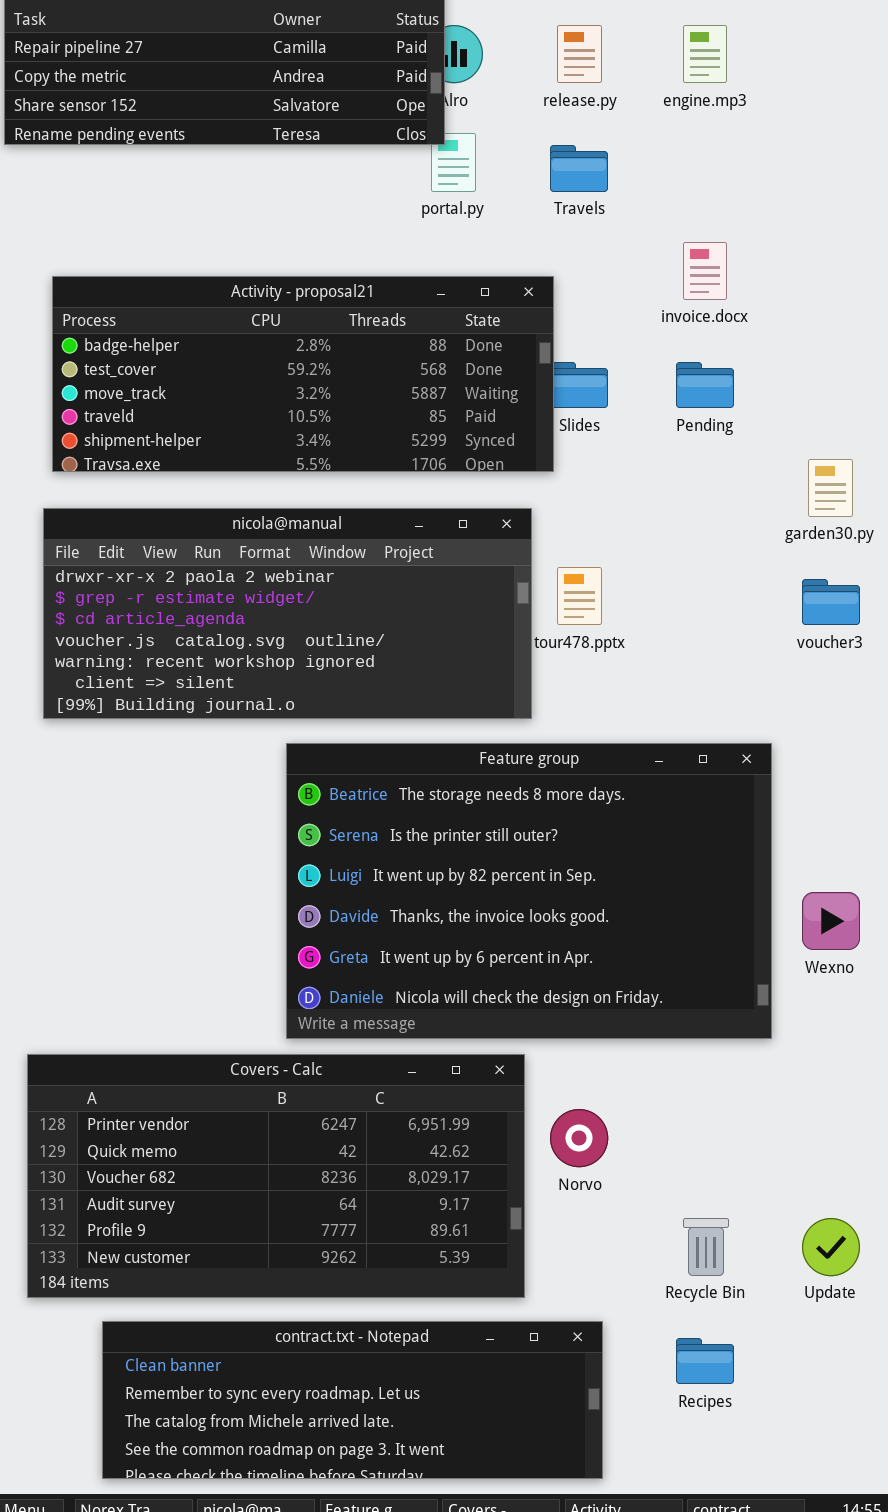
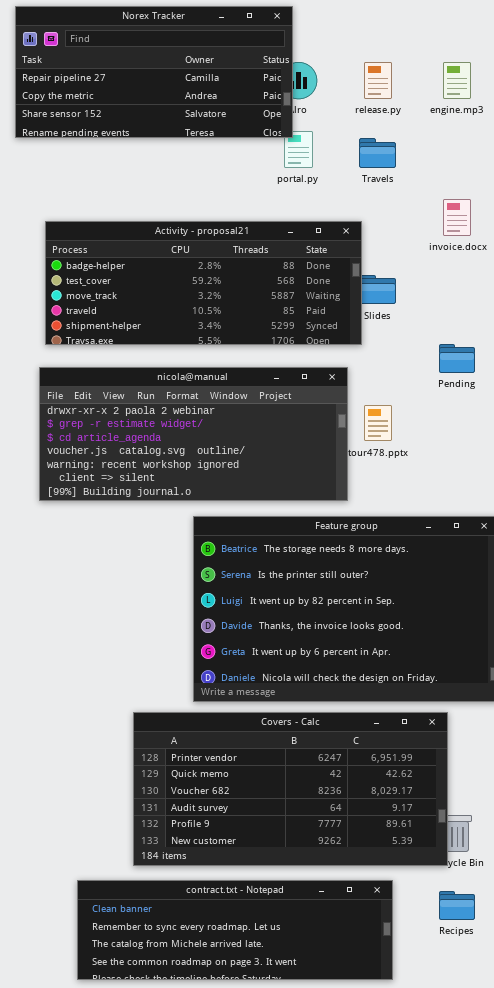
Pending: [676,362,734,408] -> [439,344,475,373], moved
Covers - Calc: [27,1054,525,1298] -> [133,712,448,866], moved

